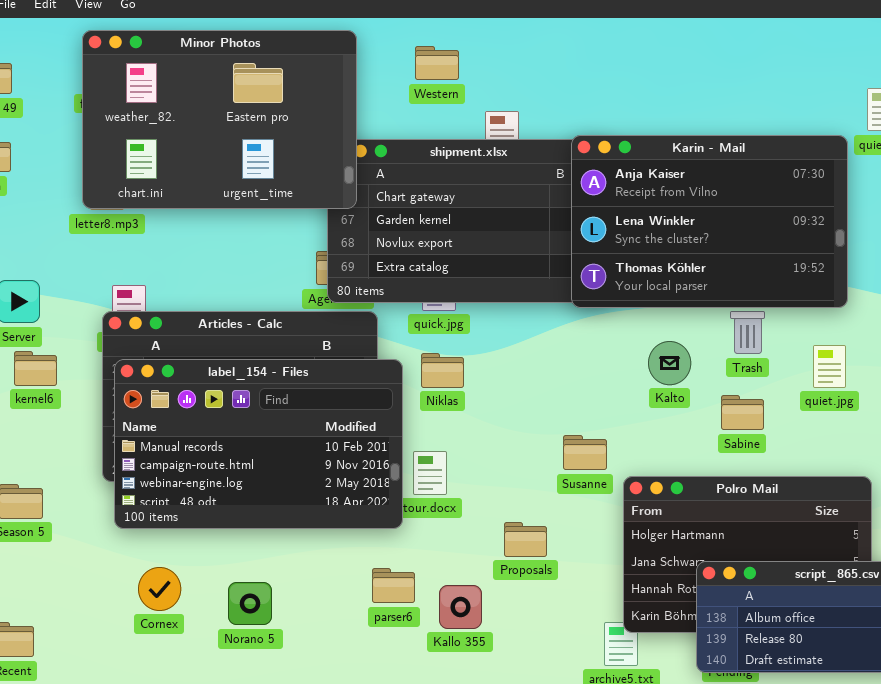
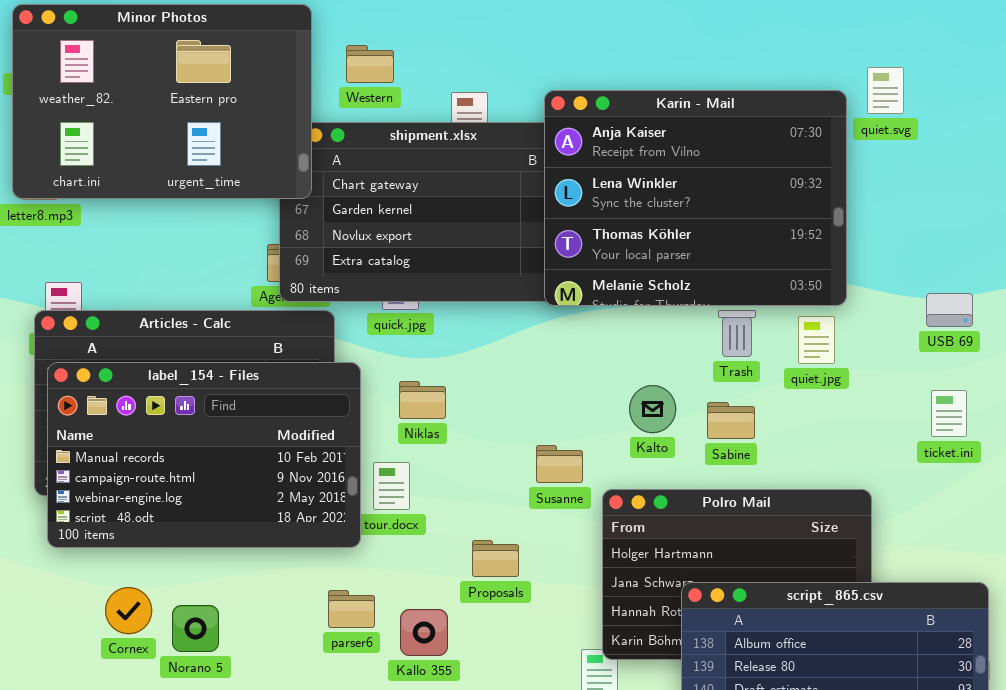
Western: [415,46,459,80] -> [346,45,394,83], moved
Karin - Mail: [571,135,848,308] -> [544,90,847,306], resized
Kalto: [648,341,691,385] -> [629,385,676,433], moved
quiet.jpg: [813,345,846,388] -> [798,316,835,364], moved
Niklas: [421,353,464,388] -> [399,381,446,419], moved
Cornex: [138,567,181,611] -> [105,587,152,634], moved

